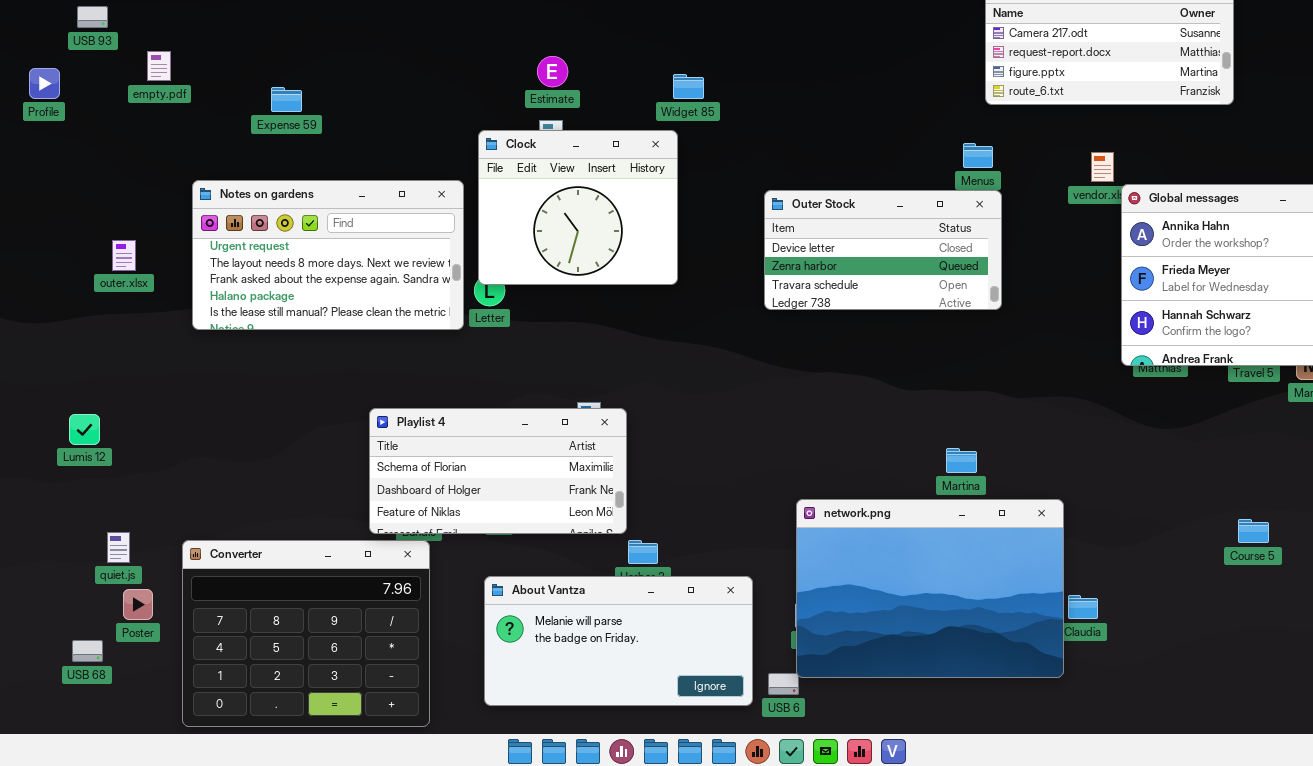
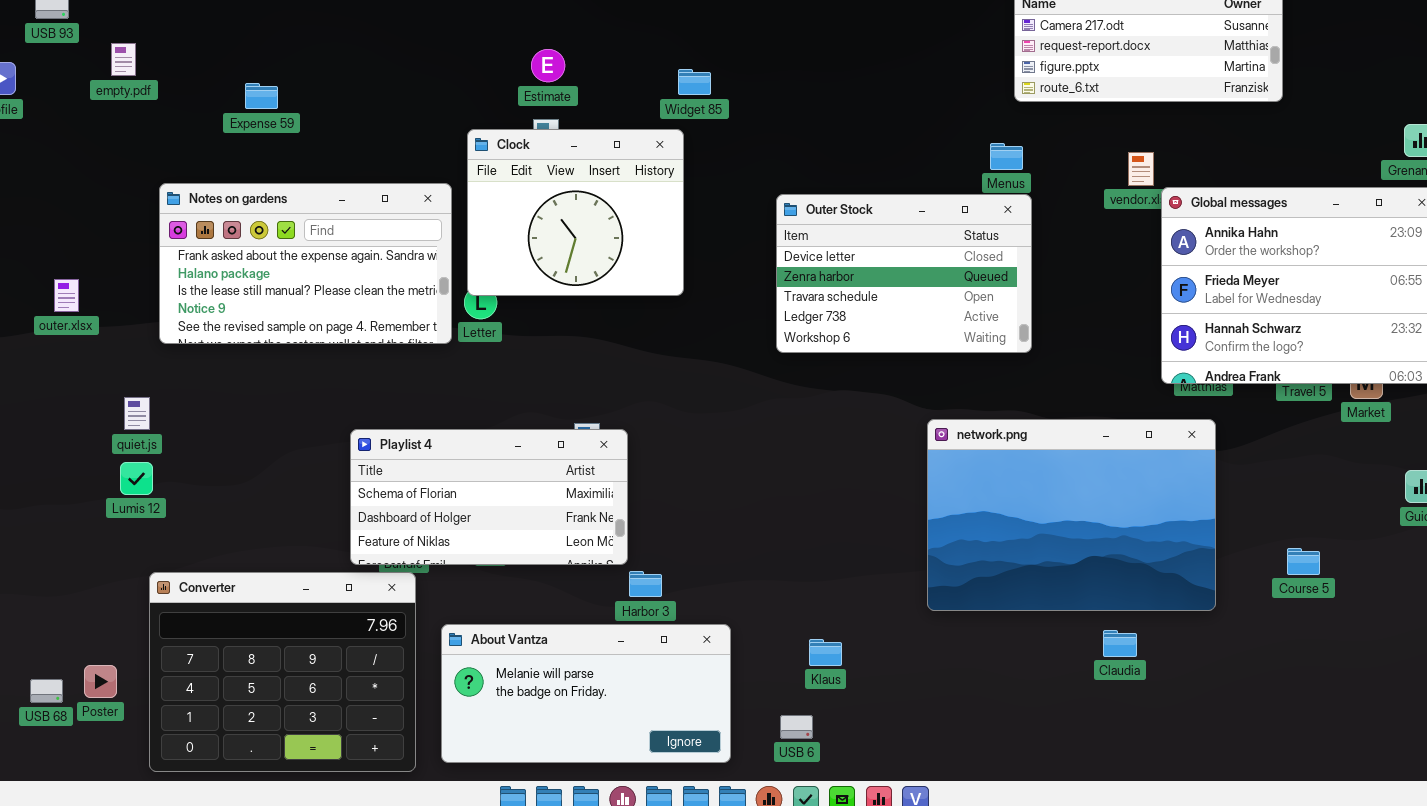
Notes on gardens: [192,180,464,330] -> [159,183,452,344], scrolled down 2 rows
Outer Stock: [764,190,1002,310] -> [776,194,1032,353], resized
outer.xlsx: [112,240,136,271] -> [54,279,79,312], moved
Lumis 12: [69,414,100,445] -> [120,462,153,495], moved
network.png: [796,499,1064,678] -> [927,419,1216,611], moved
quiet.js: [107,532,130,563] -> [124,397,150,430], moved
About Vantza: [484,576,753,706] -> [441,624,731,763], moved
Poster: [123,589,153,620] -> [84,665,117,698], moved

